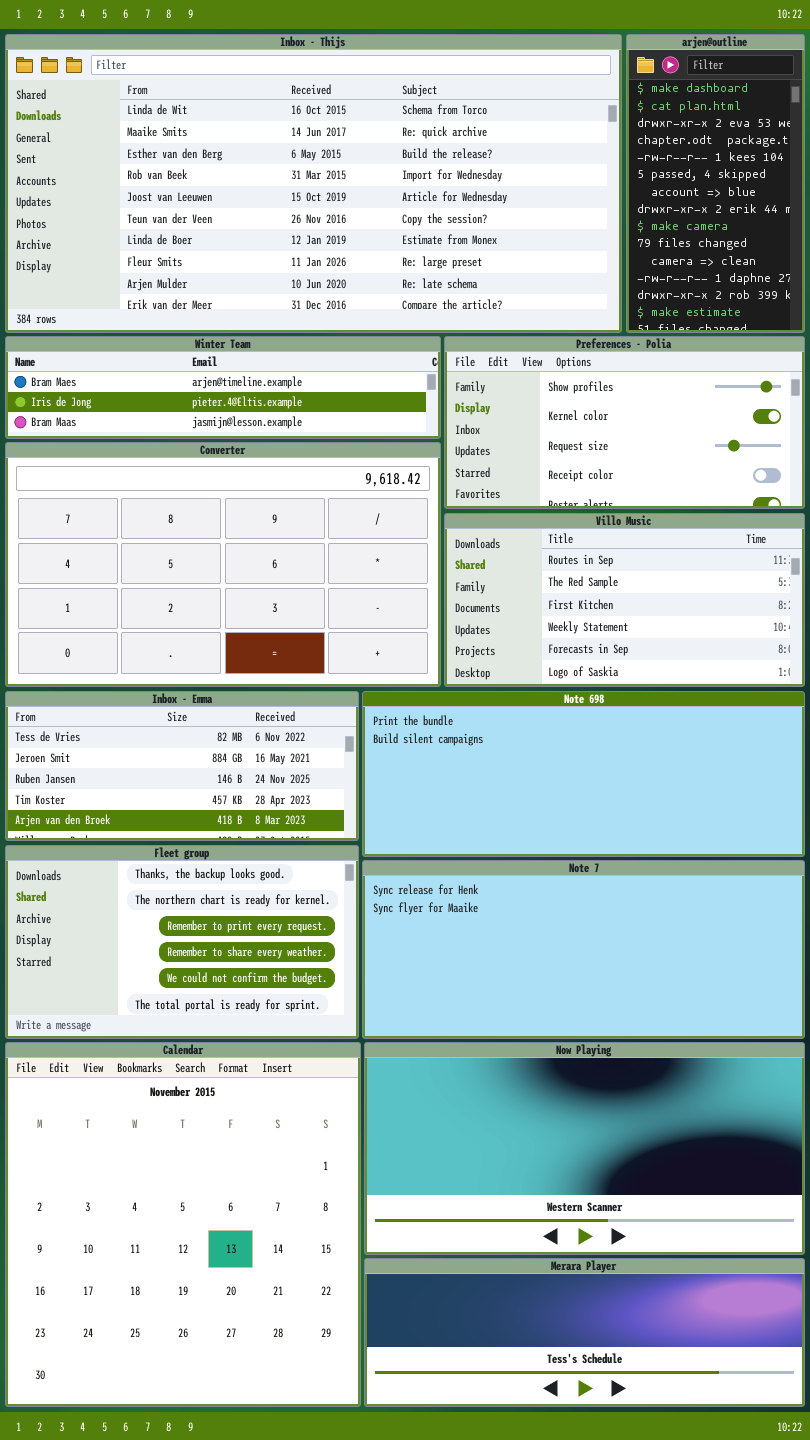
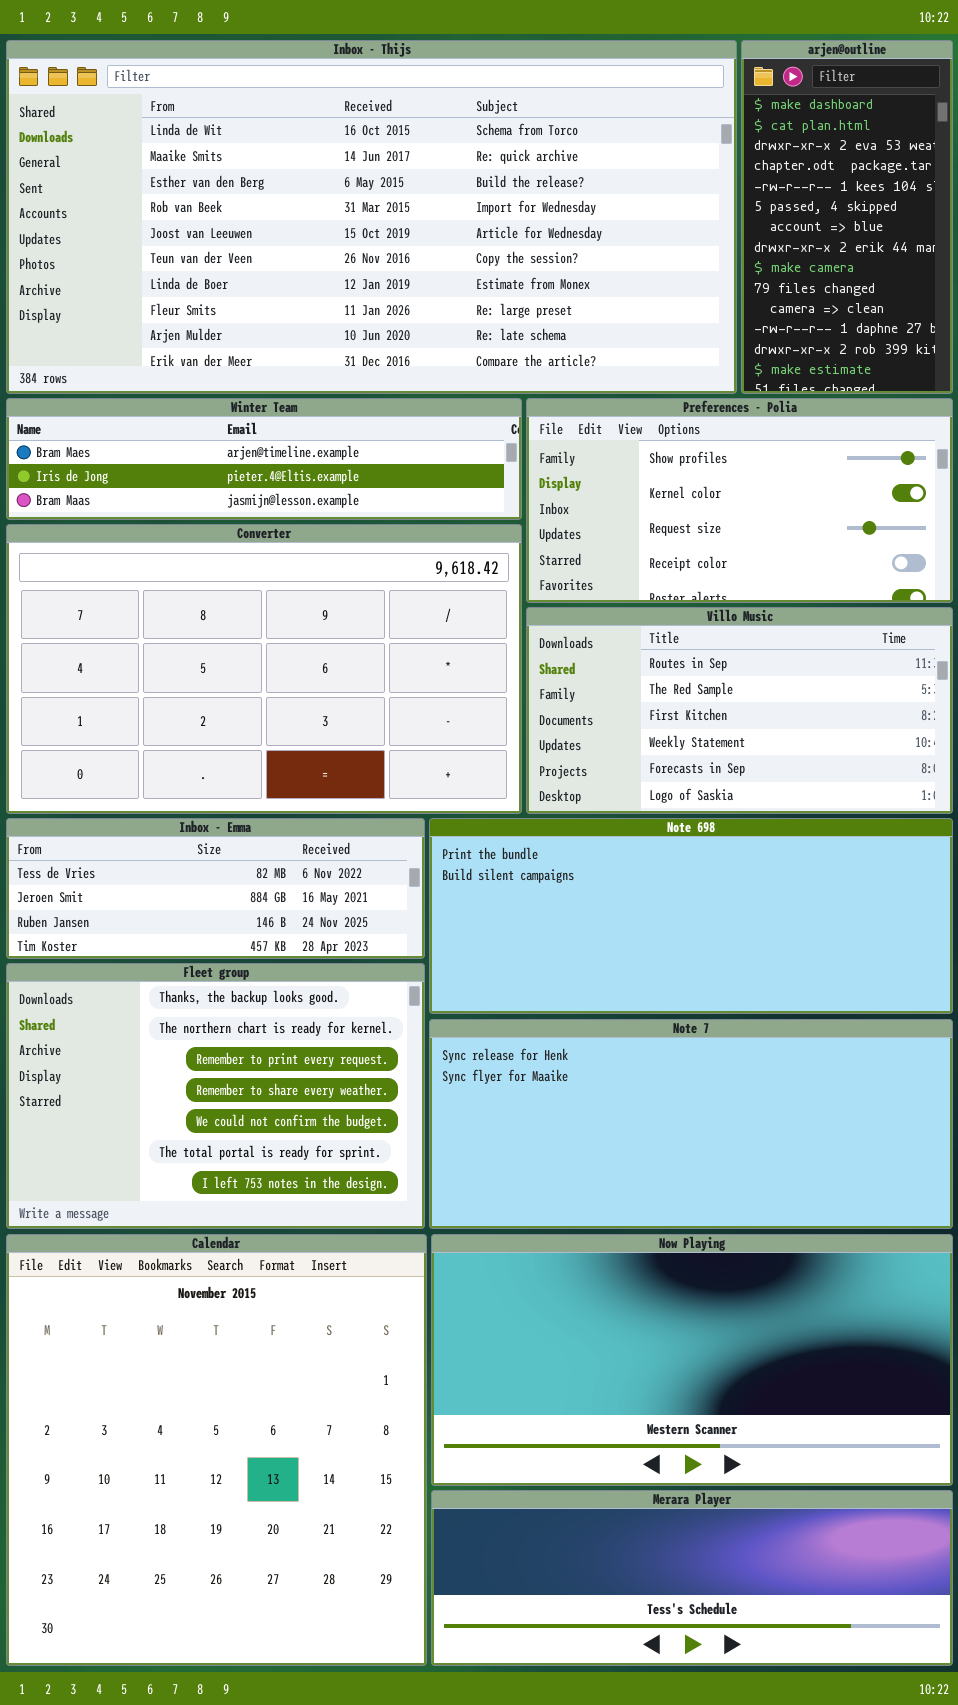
Inbox - Emma: [5,691,359,841] -> [6,818,425,959], resized
Fleet group: [5,845,359,1039] -> [6,963,425,1229], resized

